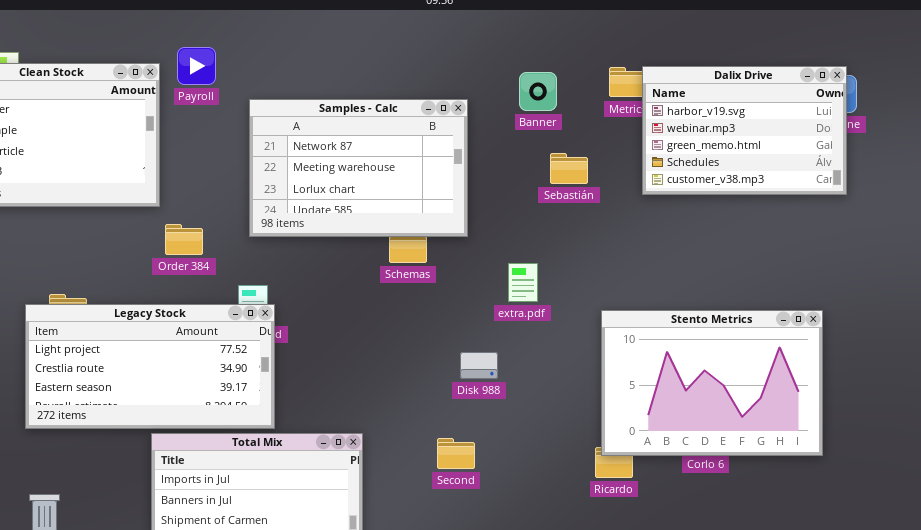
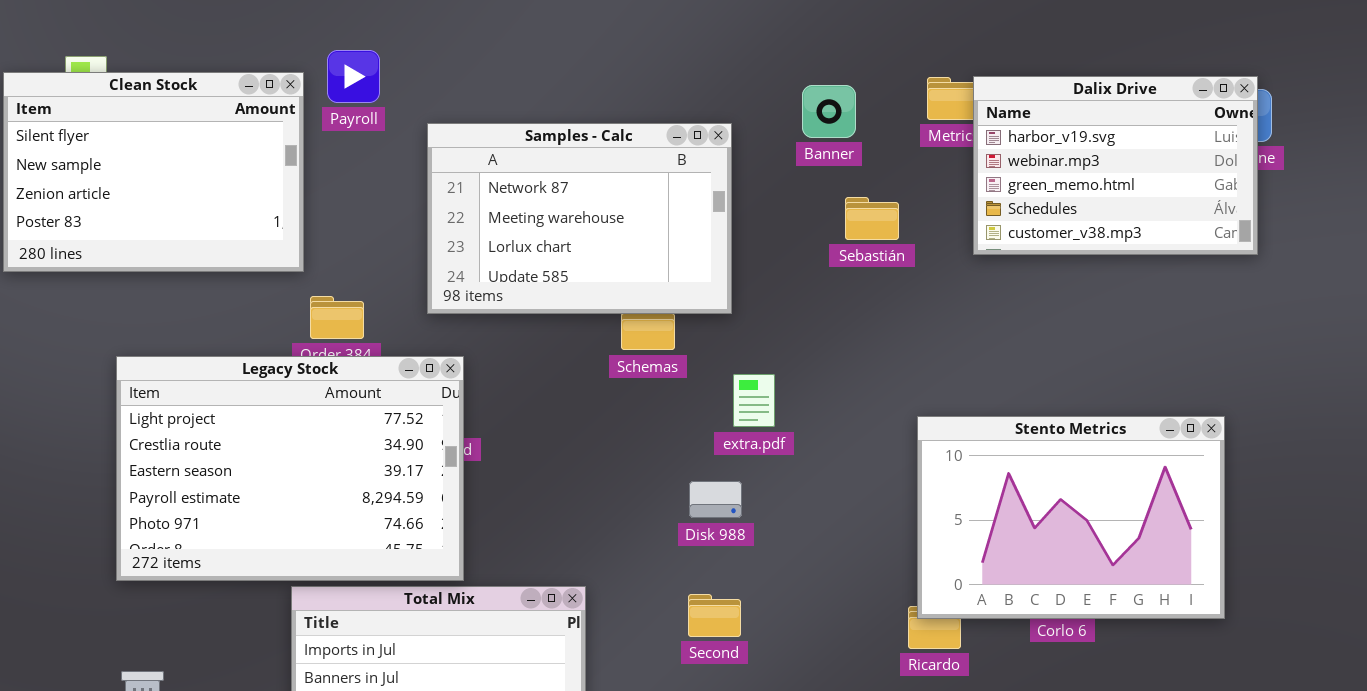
extra.pdf: [508,263,538,302] -> [733,374,775,427], moved
Legacy Stock: [25,304,275,429] -> [116,356,464,581], resized
Disk 988: [460,352,498,379] -> [689,481,742,518], moved

